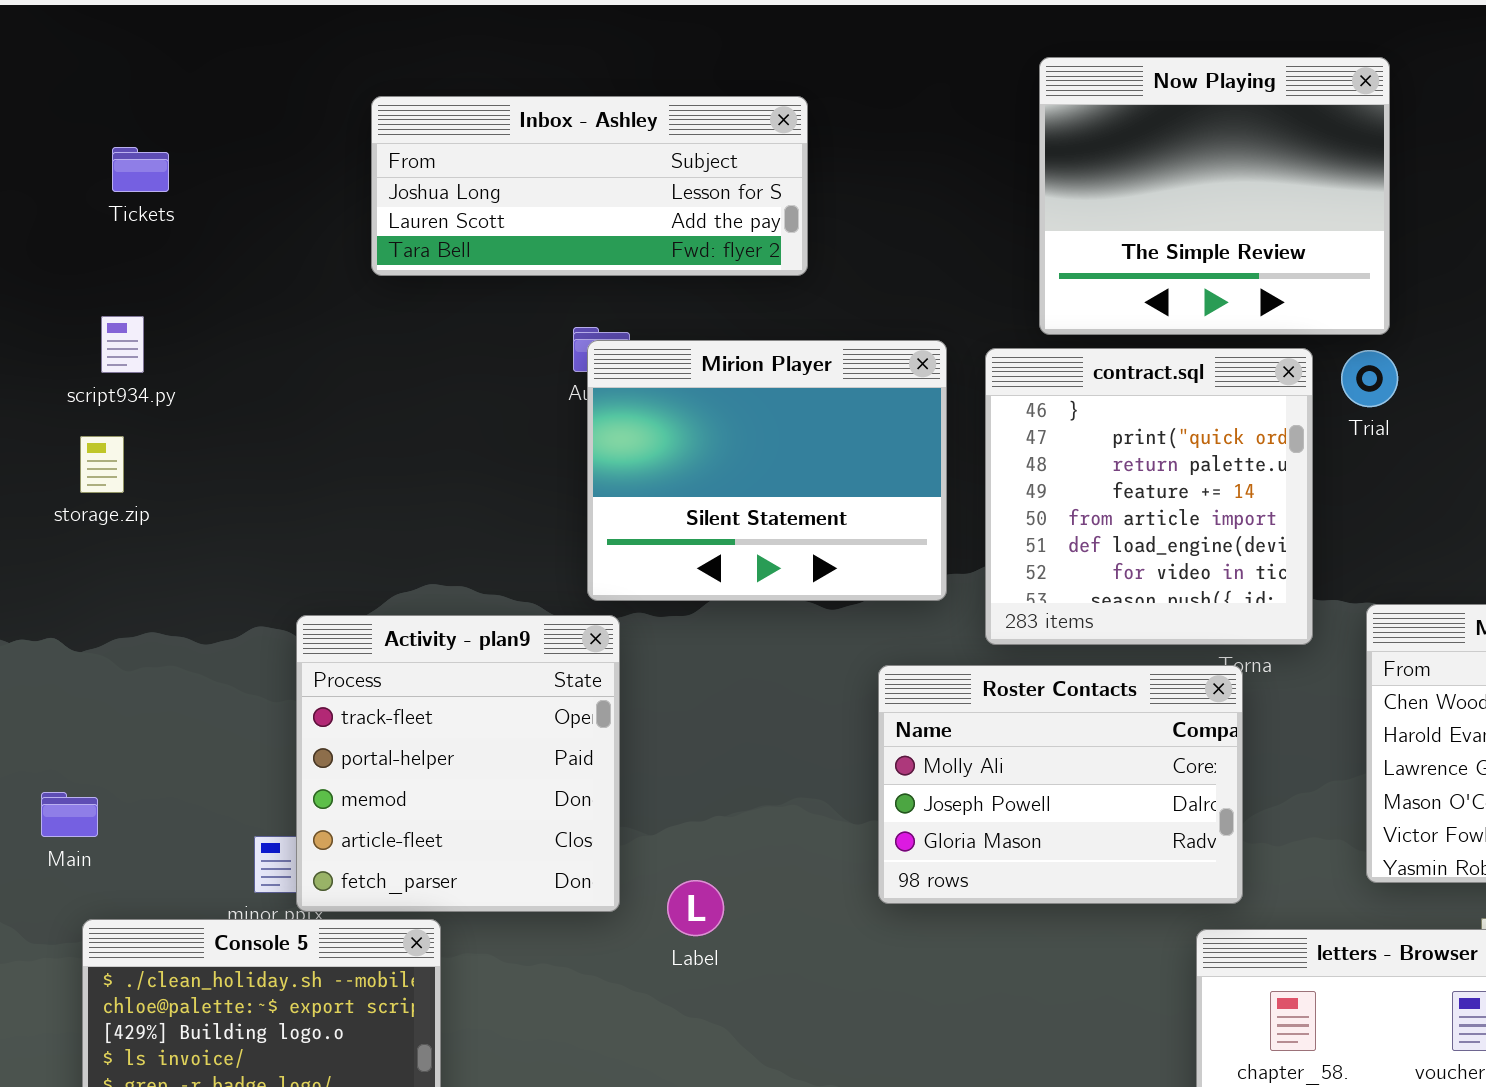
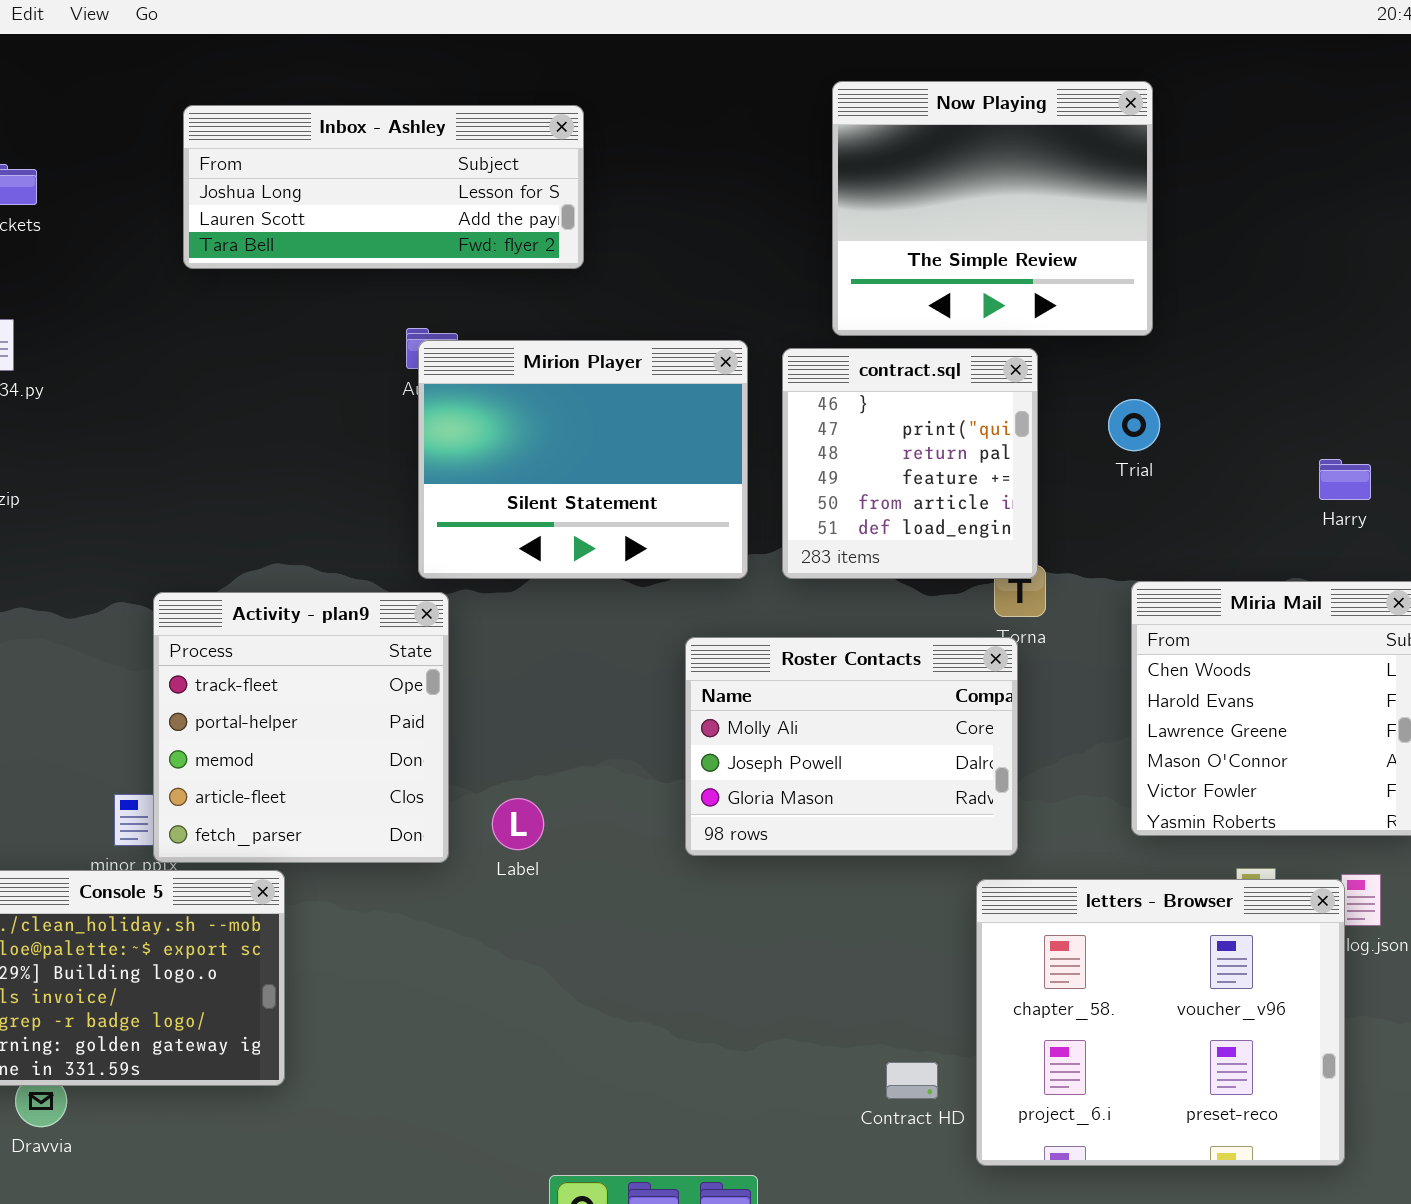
Inbox - Ashley: [371,96,808,276] -> [183,105,584,269], moved
contract.sql: [985,348,1313,645] -> [782,348,1038,579], resized
Trial: [1341,350,1398,407] -> [1108,399,1160,451], moved
Label: [667,880,724,936] -> [492,798,544,850], moved

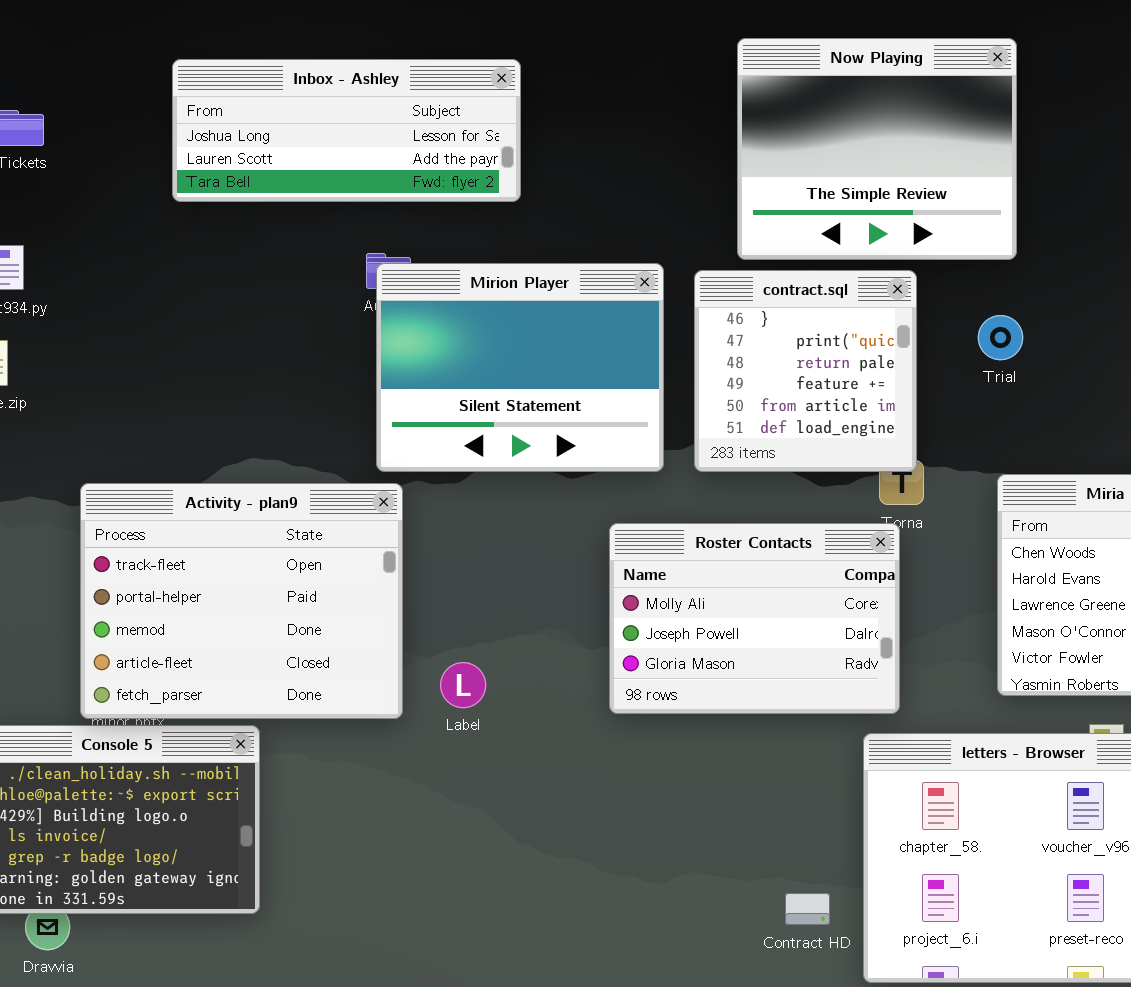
Activity - plan9: [153,592,449,863] -> [80,483,403,719], resized

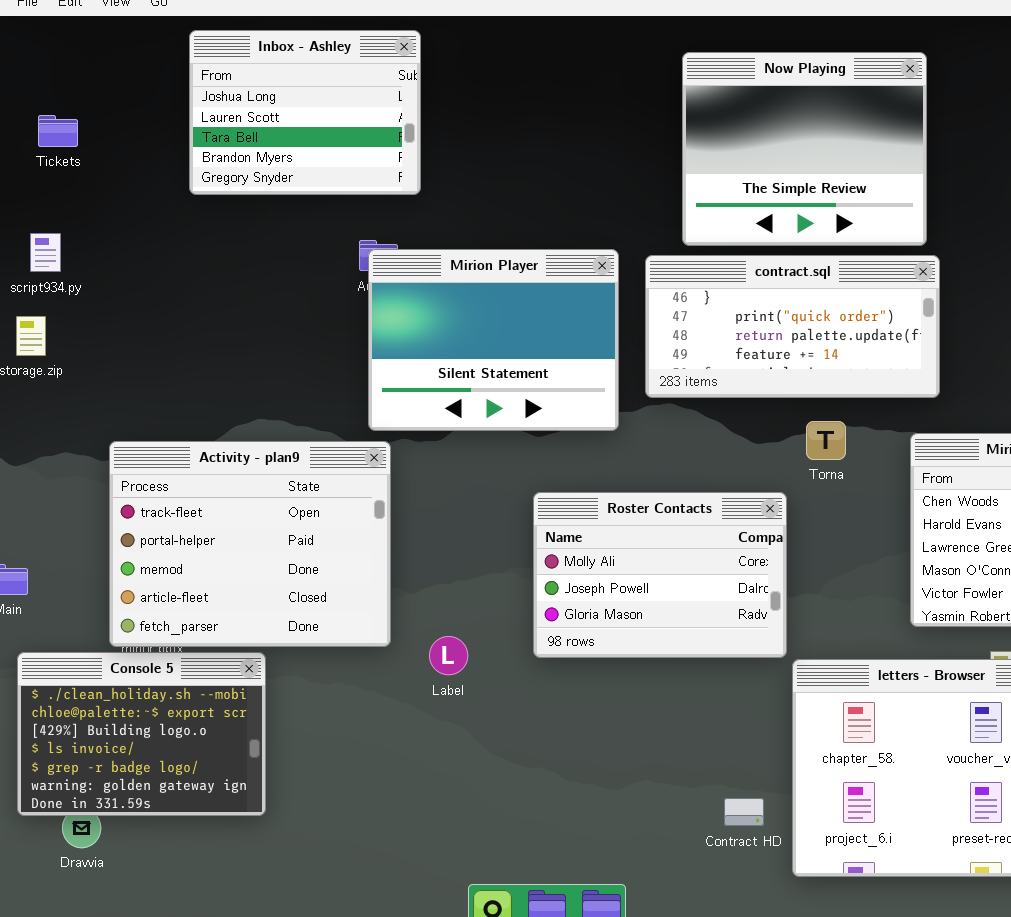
Inbox - Ashley: [172,59,521,202] -> [189,30,421,195], resized
contract.sql: [694,270,917,472] -> [645,255,940,398], resized
Roster Contacts: [609,523,900,714] -> [533,492,787,658], moved
Label: [440,662,486,708] -> [429,636,468,675], moved

